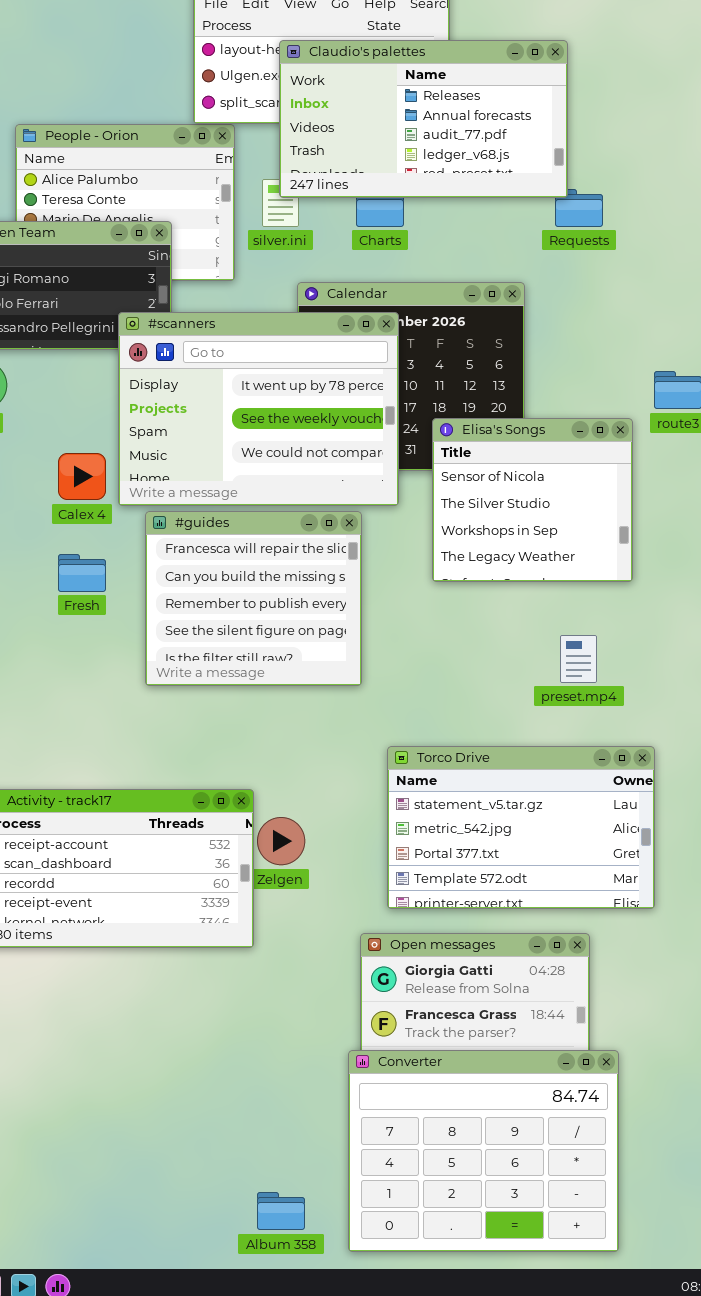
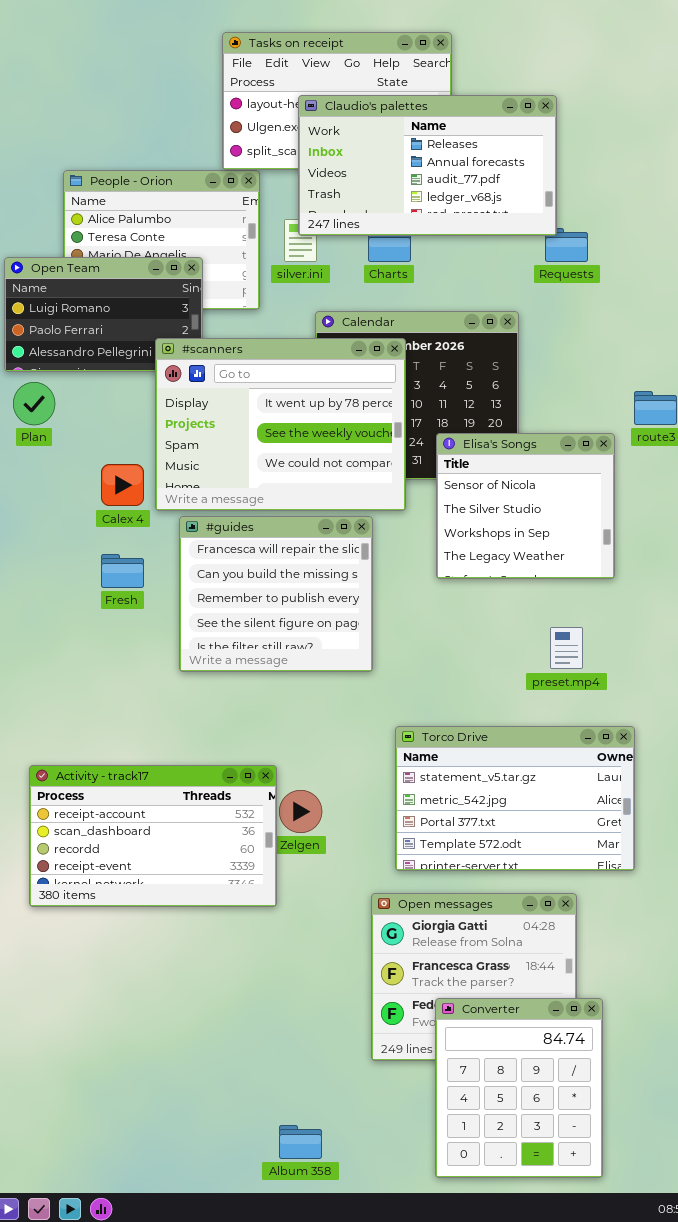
Converter: [348,1050,619,1252] -> [435,998,603,1178], resized

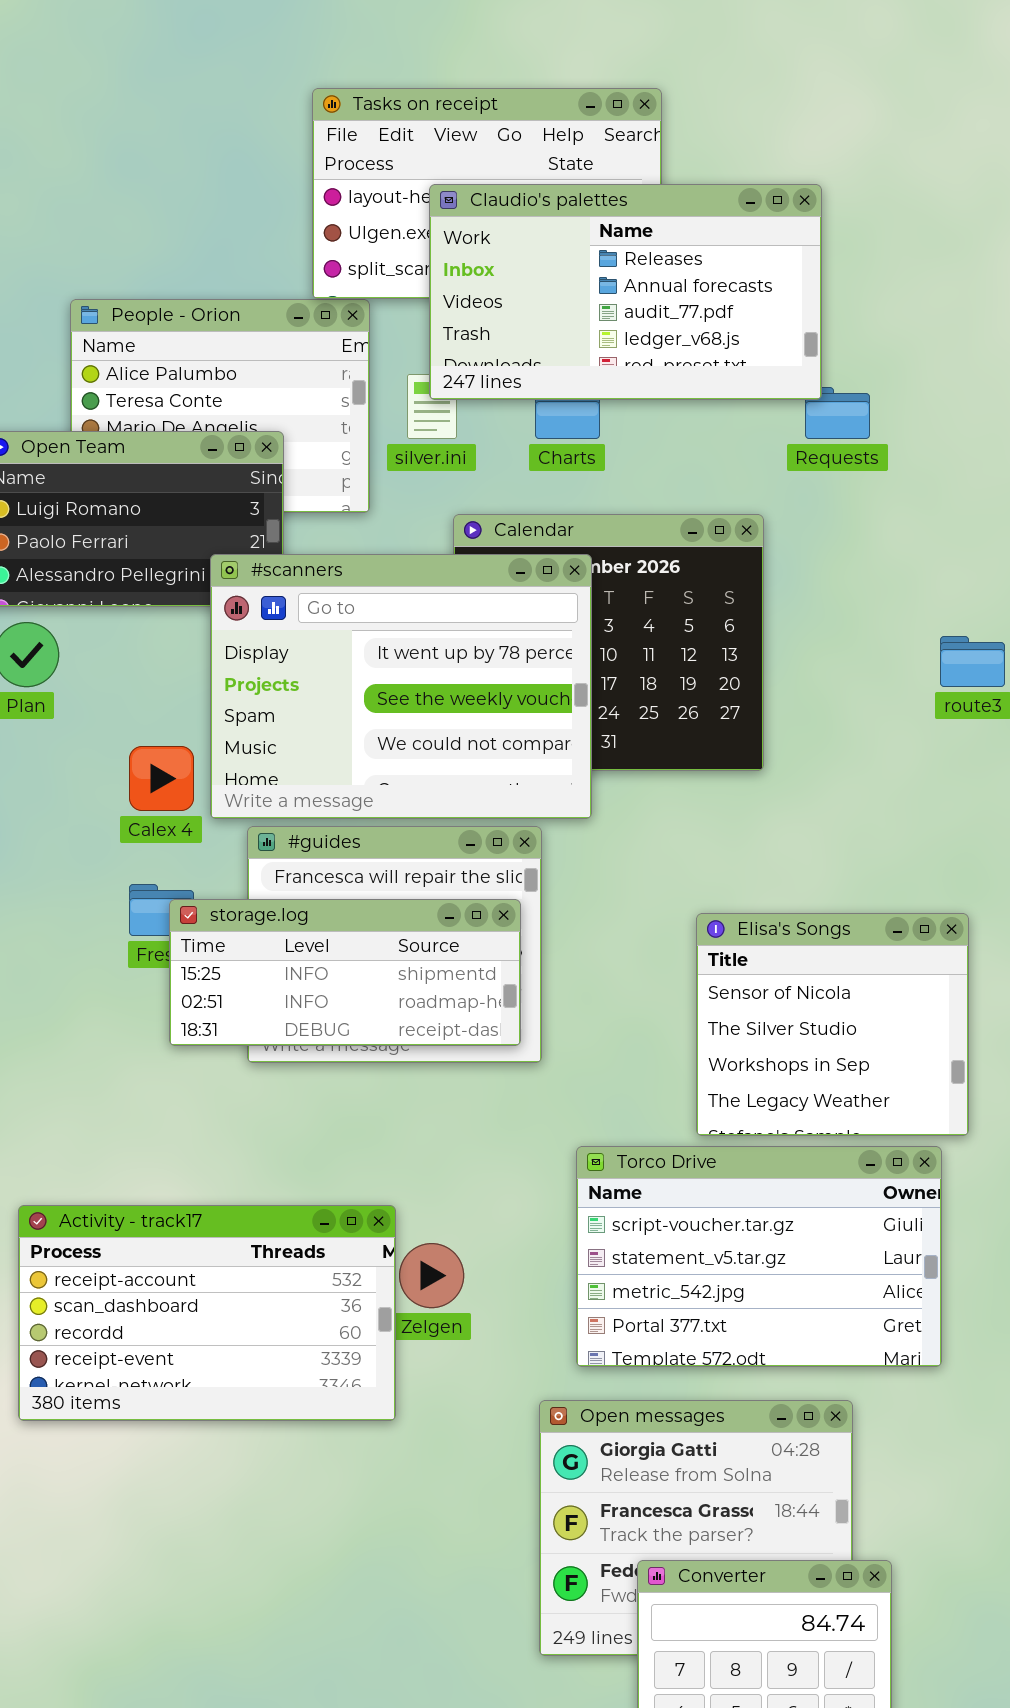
Elisa's Songs: [436,433,615,579] -> [696,913,969,1136], moved
storage.log: none -> [169,899,521,1046], opened
Torco Drive: [395,726,635,871] -> [576,1146,942,1367], scrolled up 1 row

